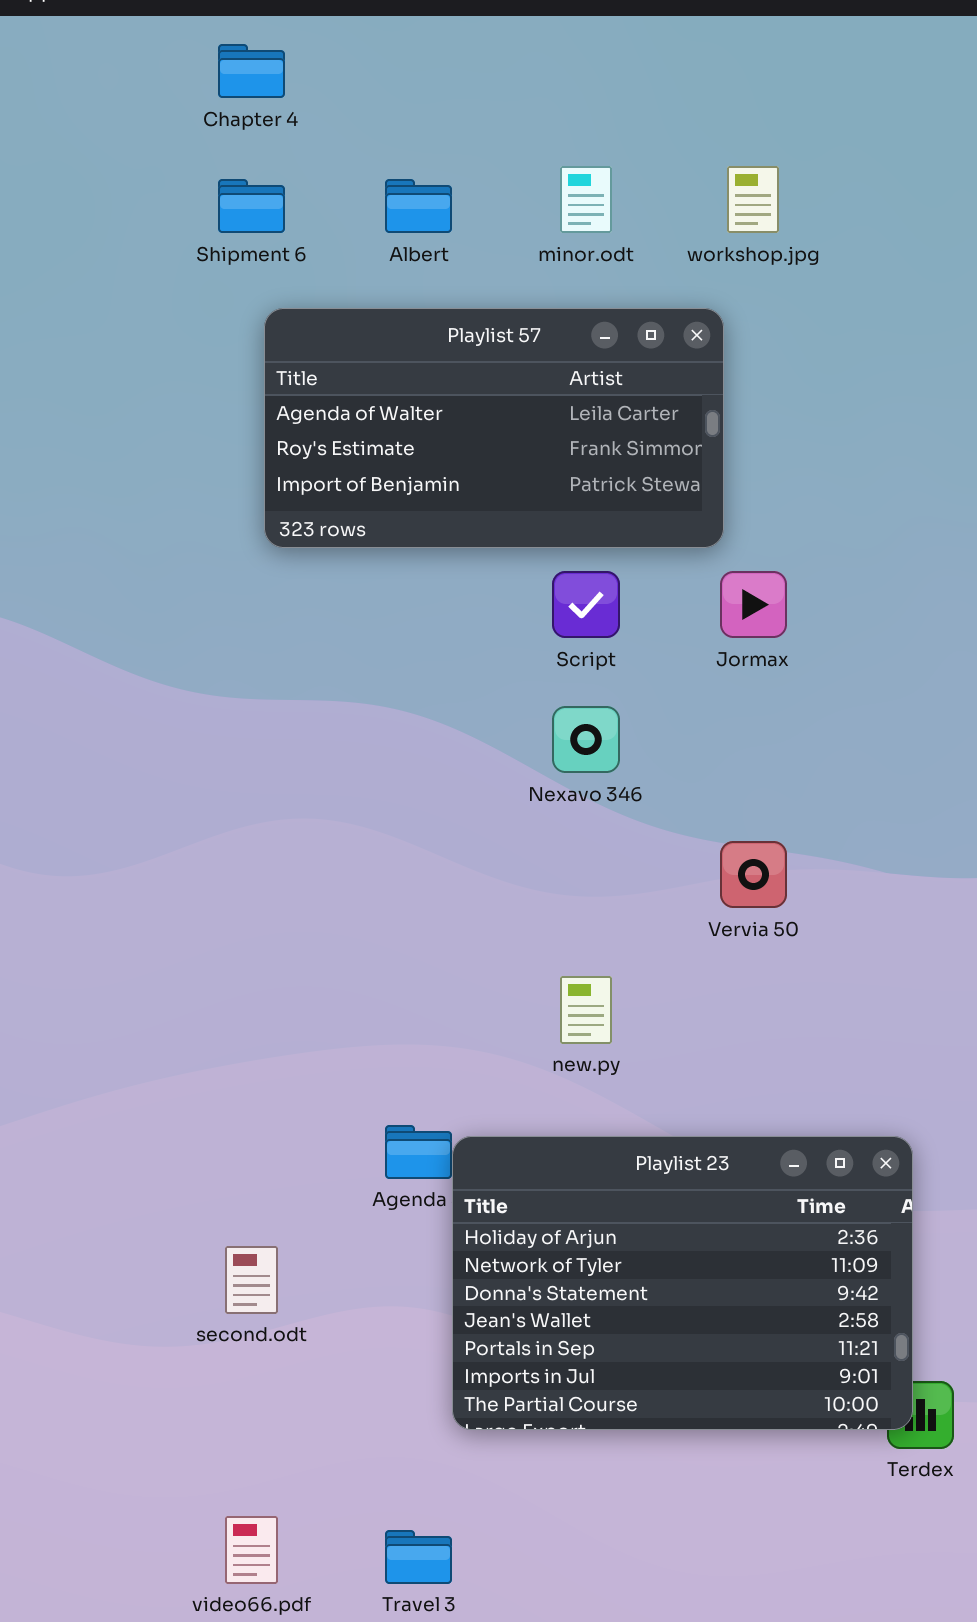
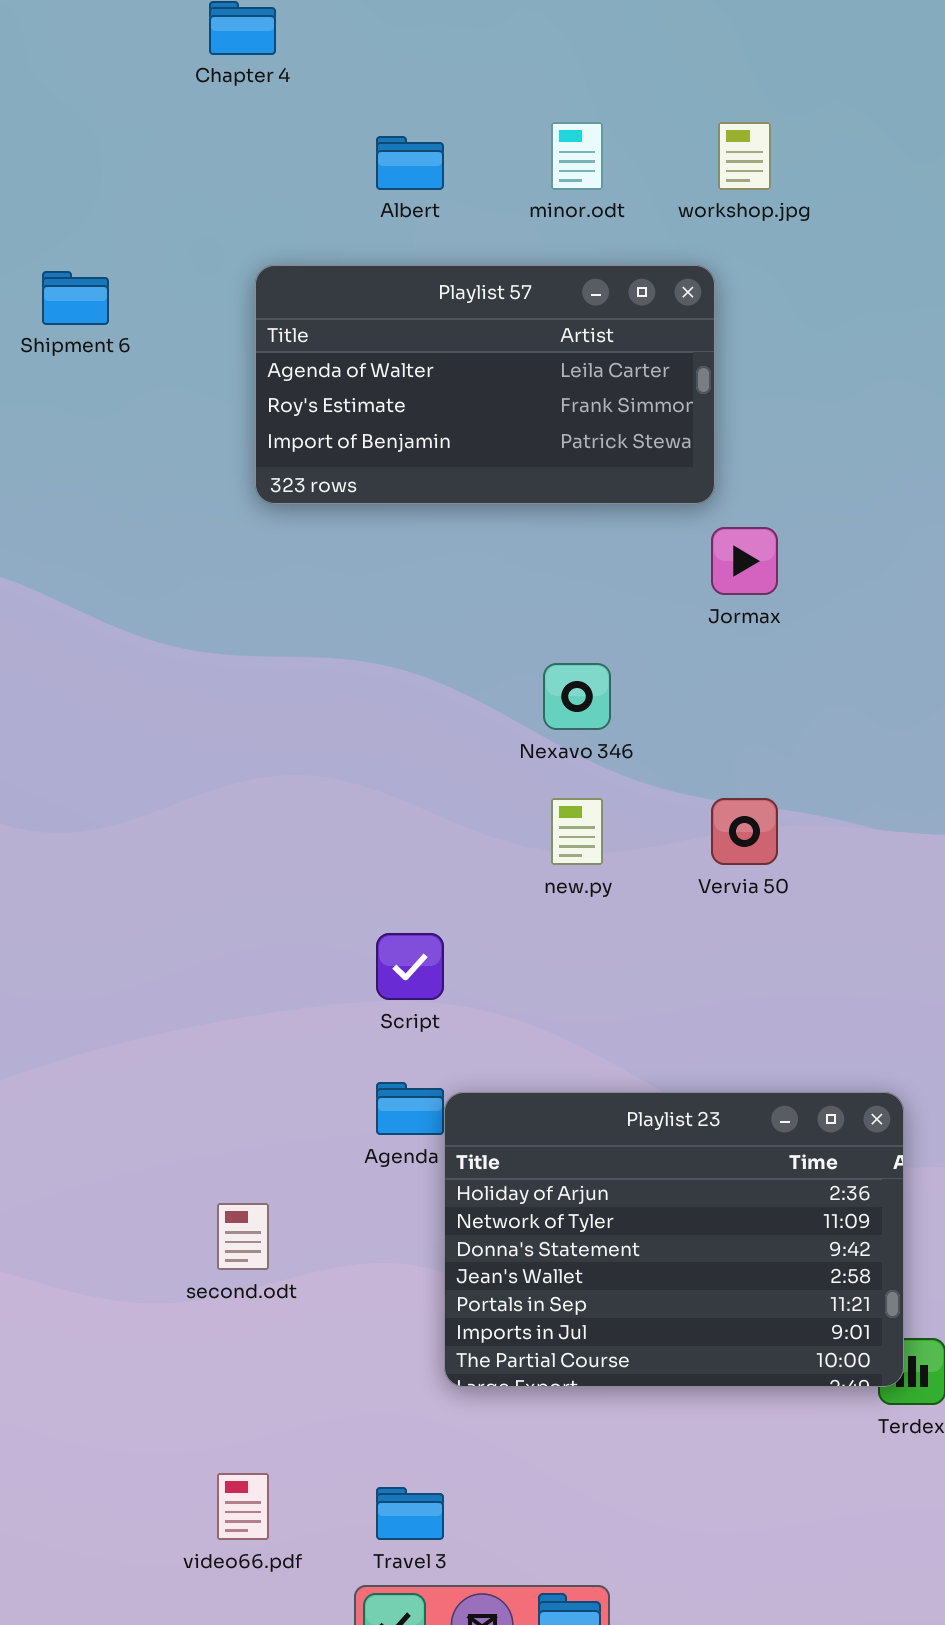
Shipment 6: [218,179,285,233] -> [42,271,109,325], moved
Script: [552,571,620,638] -> [376,933,444,1000], moved
new.py: [560,976,612,1044] -> [551,798,603,865], moved

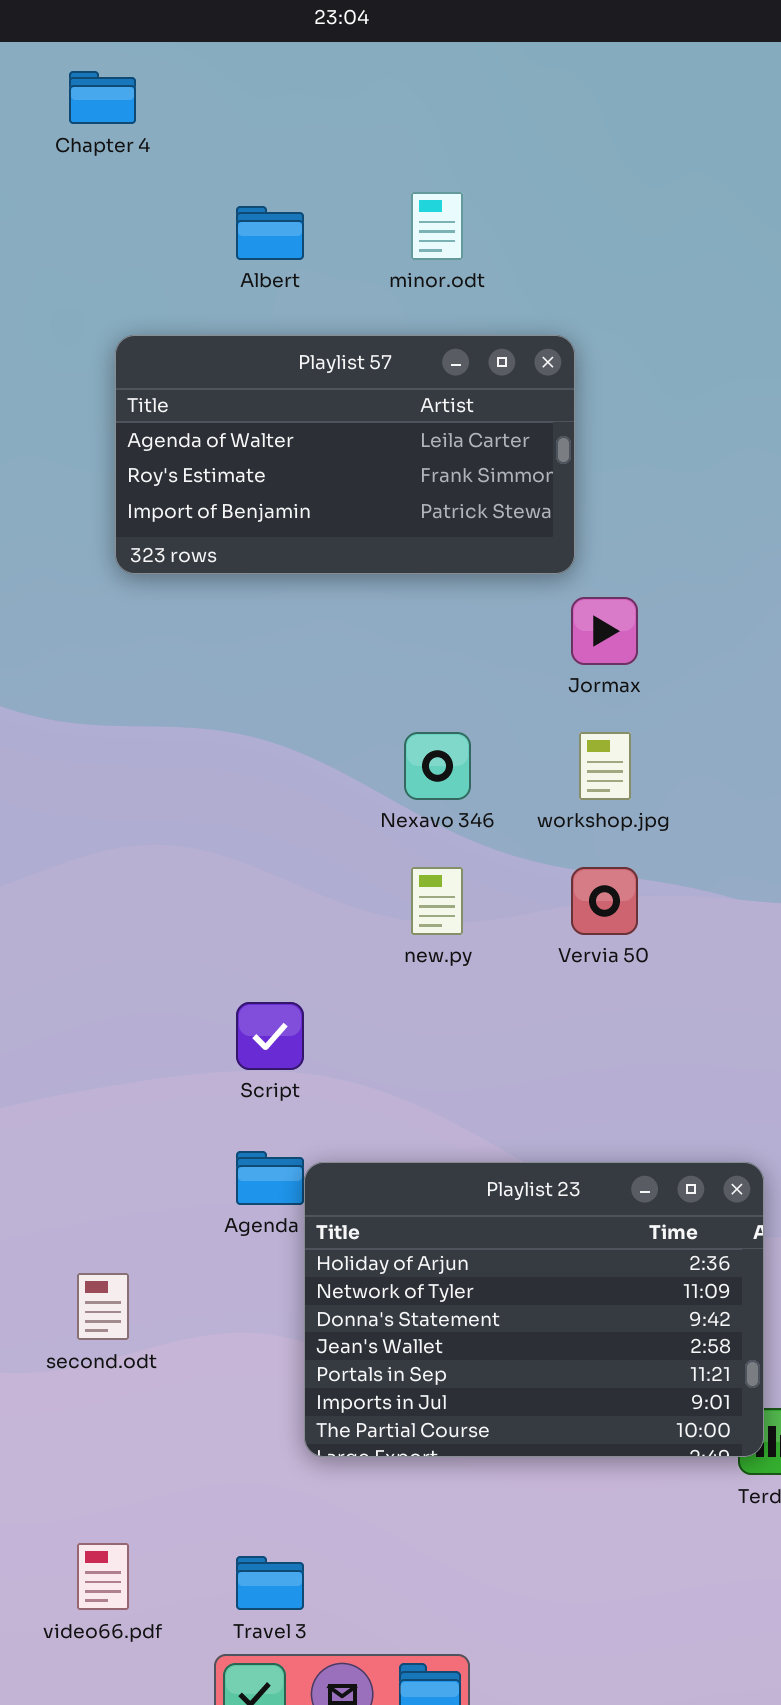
workshop.jpg: [718,122,771,190] -> [579,732,631,800], moved

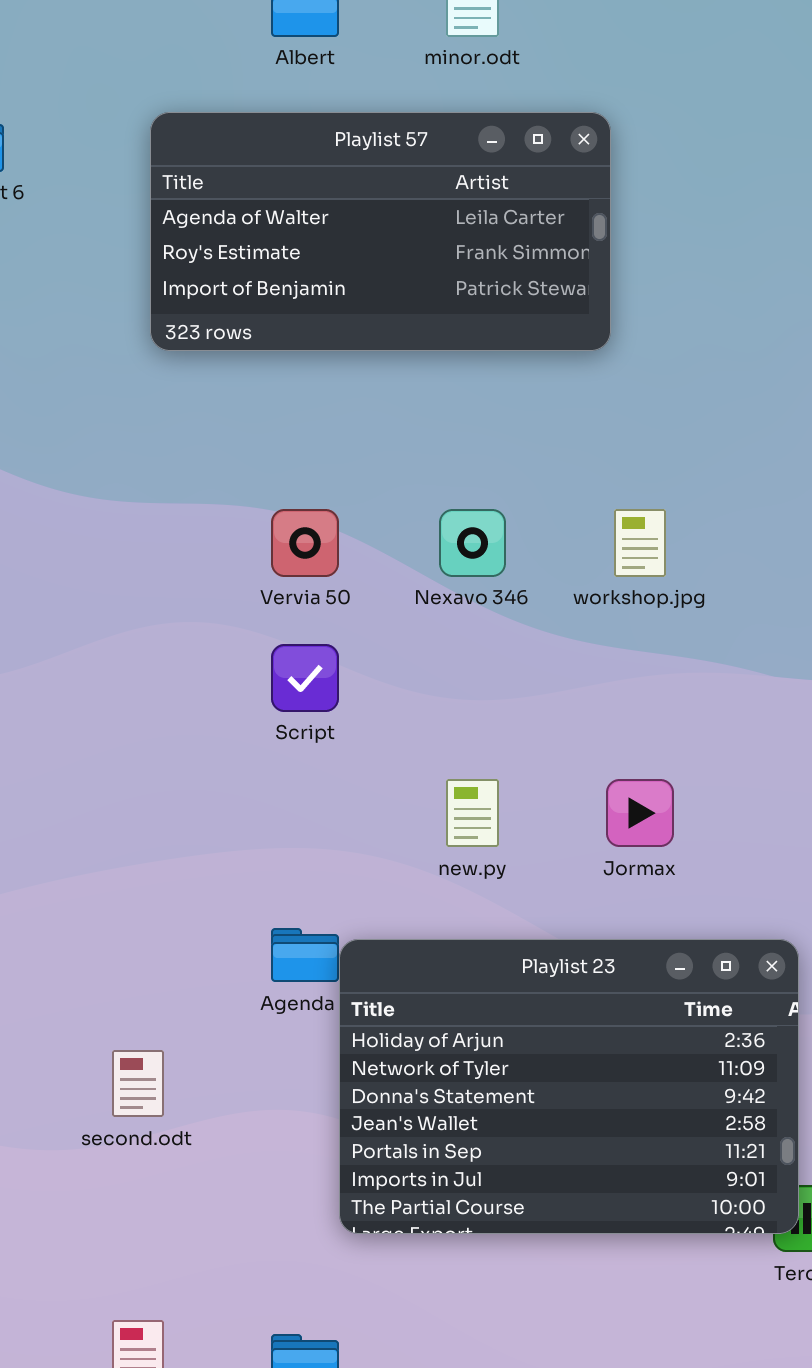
Jormax: [571,597,638,665] -> [606,779,674,847], moved
new.py: [411,867,463,935] -> [446,779,499,847], moved
Vervia 50: [571,867,638,935] -> [271,509,339,577], moved
Script: [236,1002,304,1070] -> [271,644,339,712], moved

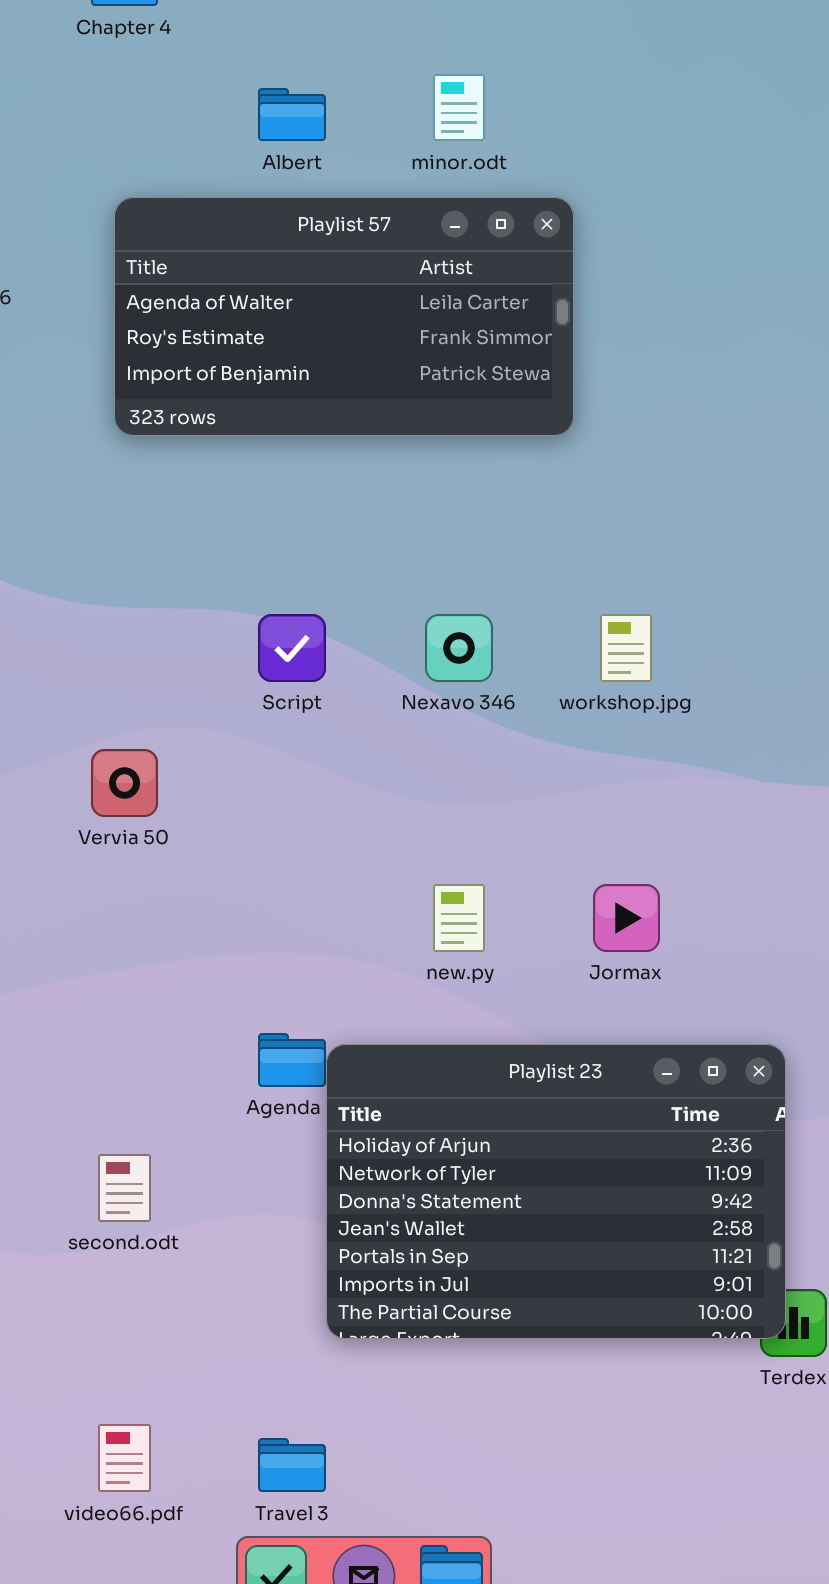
Playlist 57: [150,112,611,351] -> [114,197,574,436], moved
Vervia 50: [271,509,339,577] -> [91,749,158,817], moved
Script: [271,644,339,712] -> [258,614,326,682], moved

